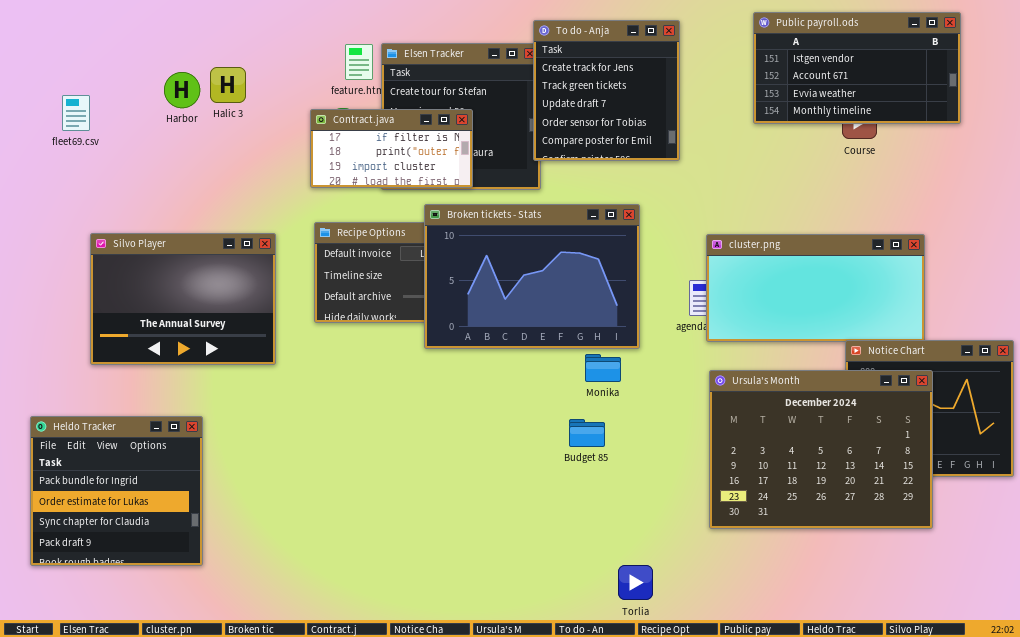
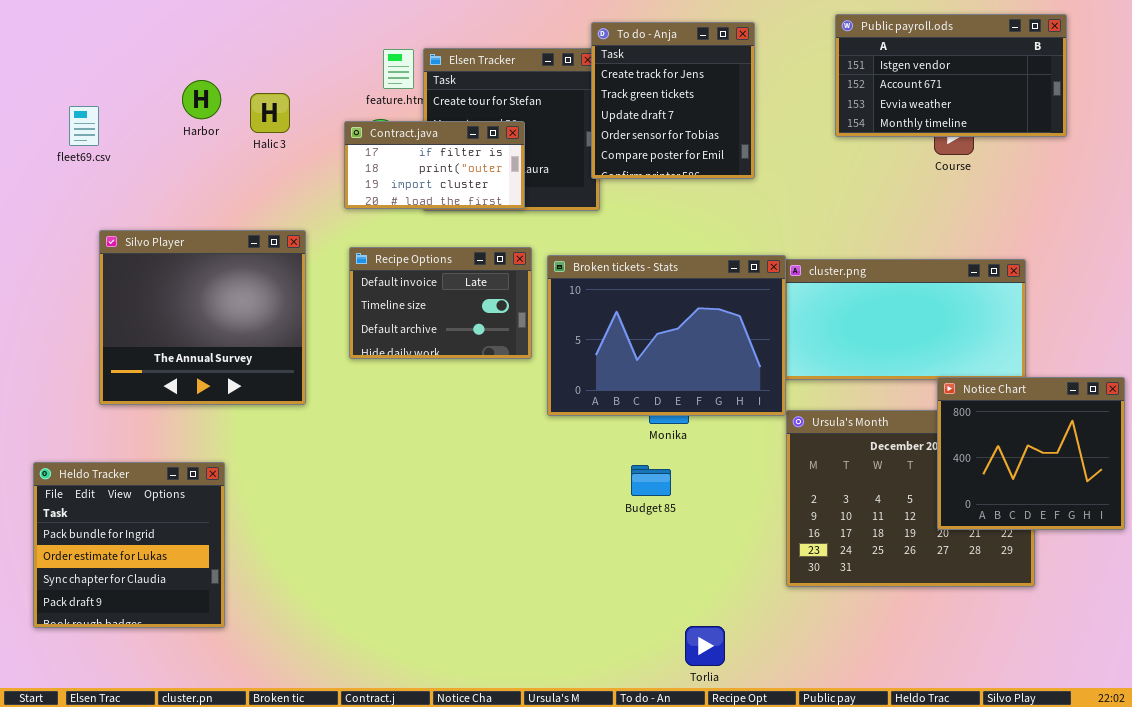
Halic 3: [210,67,246,103] -> [250,93,290,133], moved
Broken tickets - Stats: [424,204,640,349] -> [547,255,786,416], moved
Silvo Player: [90,233,276,365] -> [99,230,306,405], resized
Notice Chart: [845,340,1014,477] -> [937,377,1125,530], raised

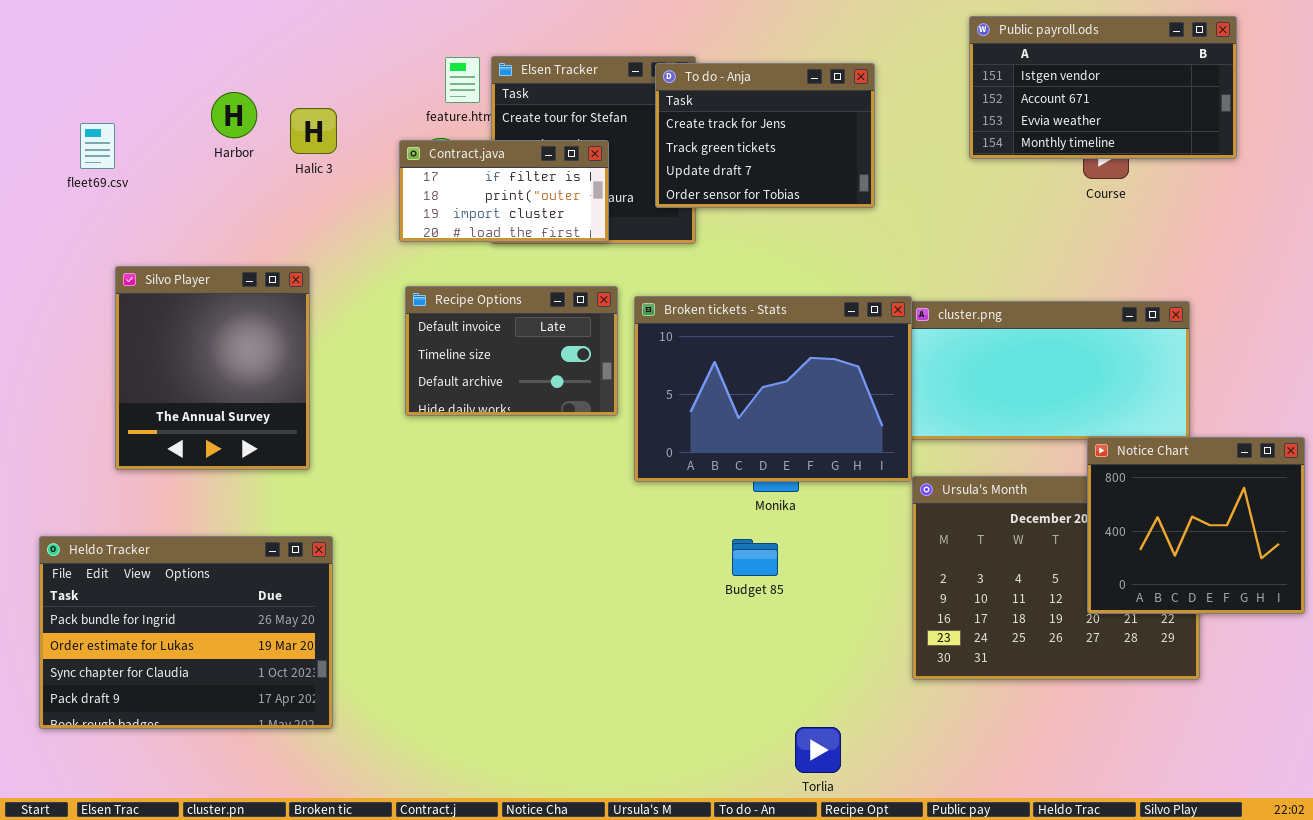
To do - Anja: [591,22,755,179] -> [655,63,875,208], resized
Silvo Player: [99,230,306,405] -> [115,266,310,470], resized
Heldo Tracker: [33,462,225,628] -> [39,536,333,729], resized

